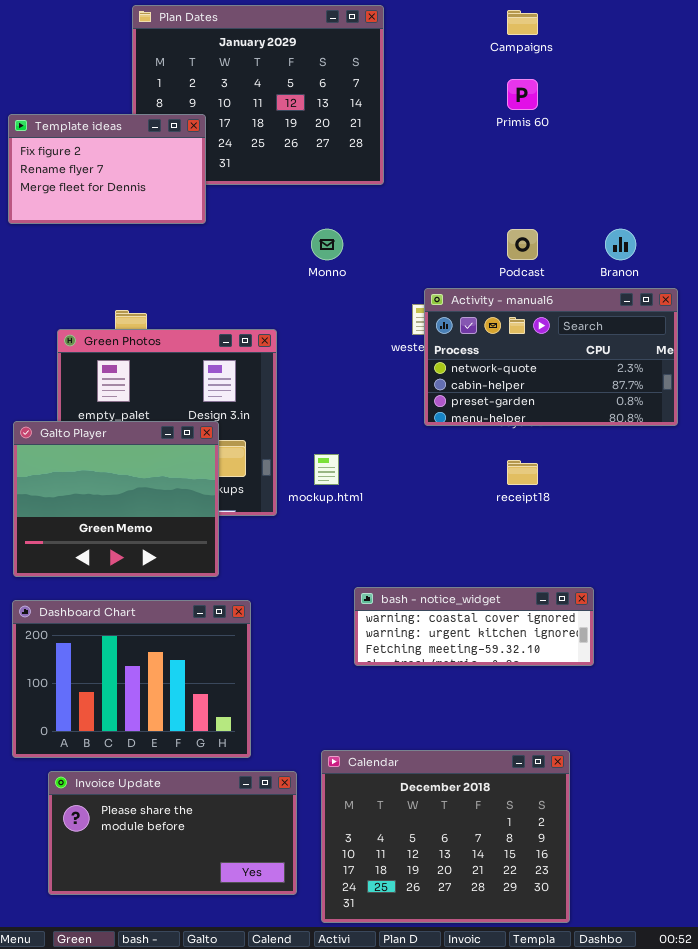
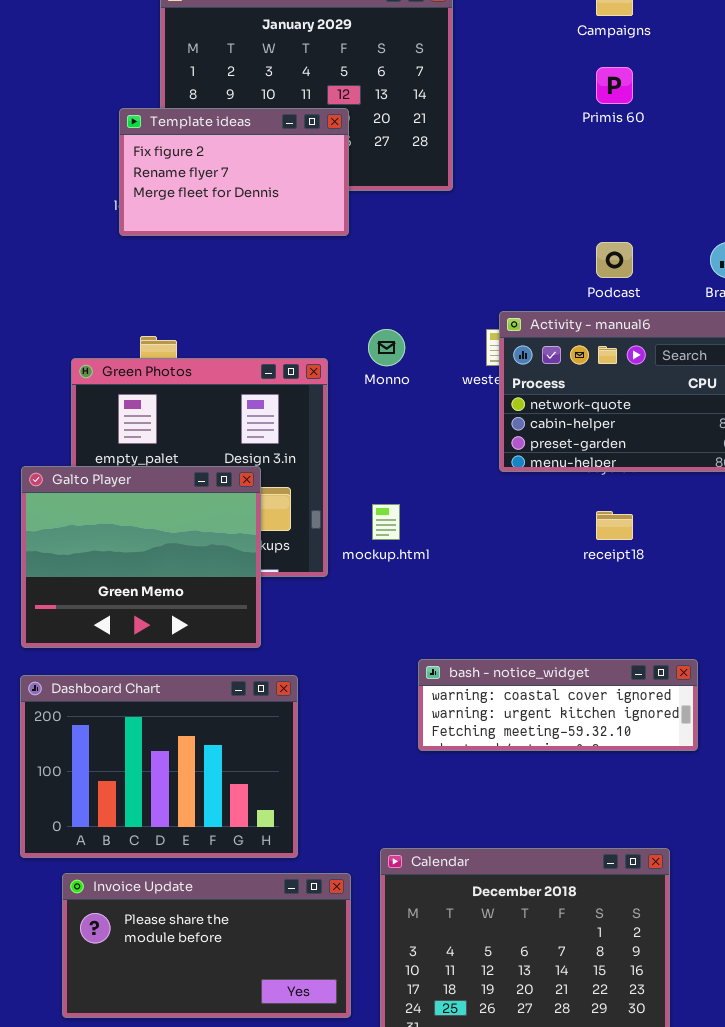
Template ideas: [8,114,206,224] -> [119,108,349,236], moved
Monno: [311,229,343,260] -> [368,329,405,366], moved

